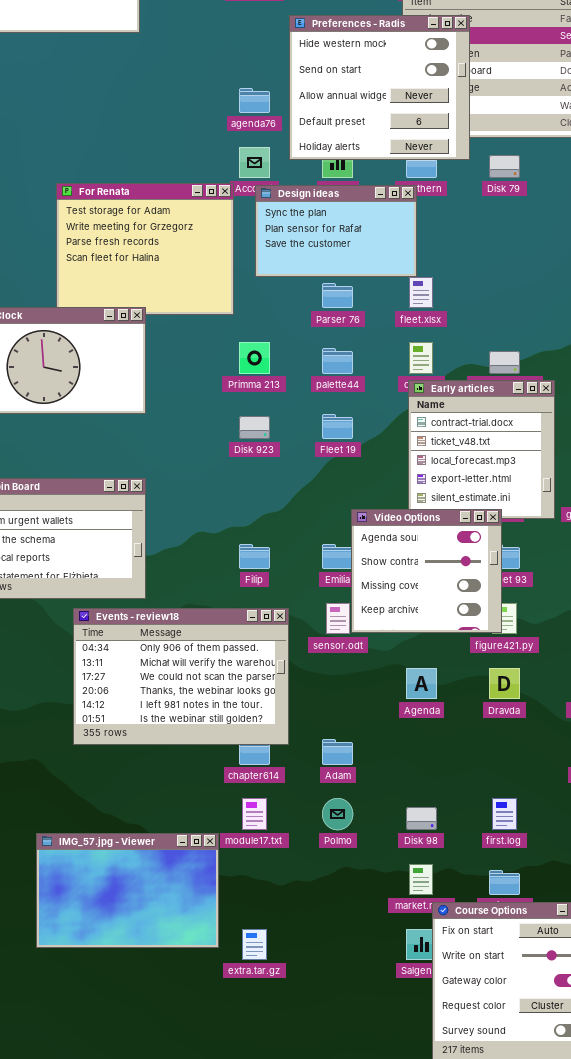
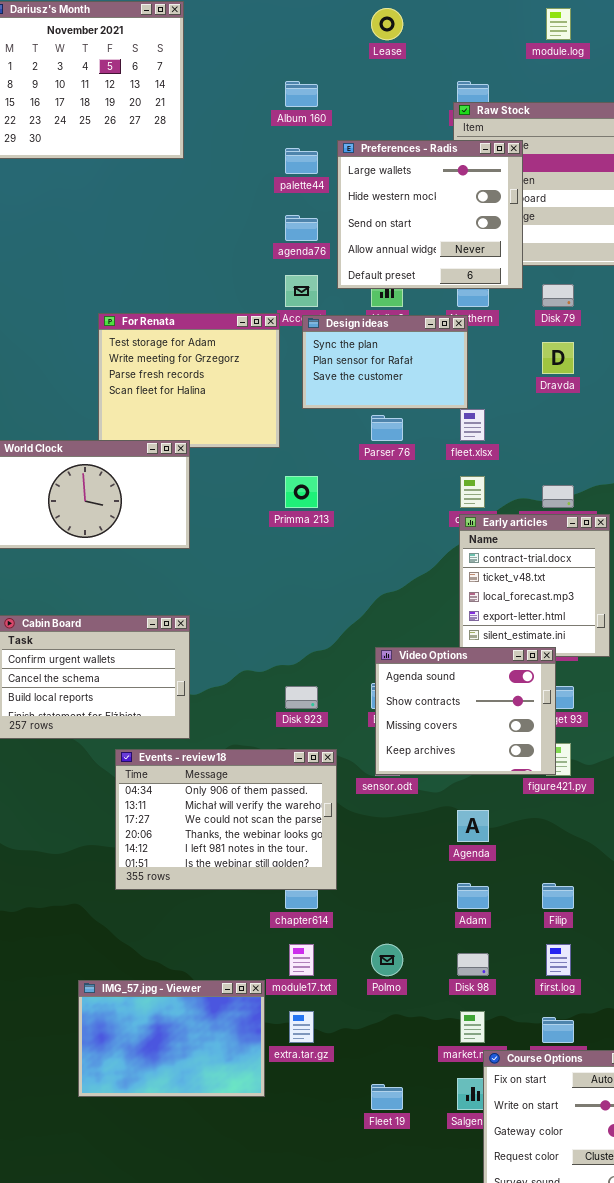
Preferences - Radis: [289,15,470,160] -> [337,140,523,289], scrolled up 1 row
palette44: [322,348,353,374] -> [285,148,318,174], moved
Fleet 19: [322,414,353,439] -> [371,1084,403,1110], moved
Disk 923: [239,416,270,439] -> [285,686,318,709], moved
Video Options: [351,509,502,633] -> [375,647,556,775], resized
Filip: [239,544,270,569] -> [542,883,574,909], moved
Dravda: [489,668,520,699] -> [542,342,574,374], moved
Adam: [322,739,353,765] -> [457,883,489,909], moved
extra.tar.gz: [242,929,267,960] -> [289,1011,314,1043], moved

